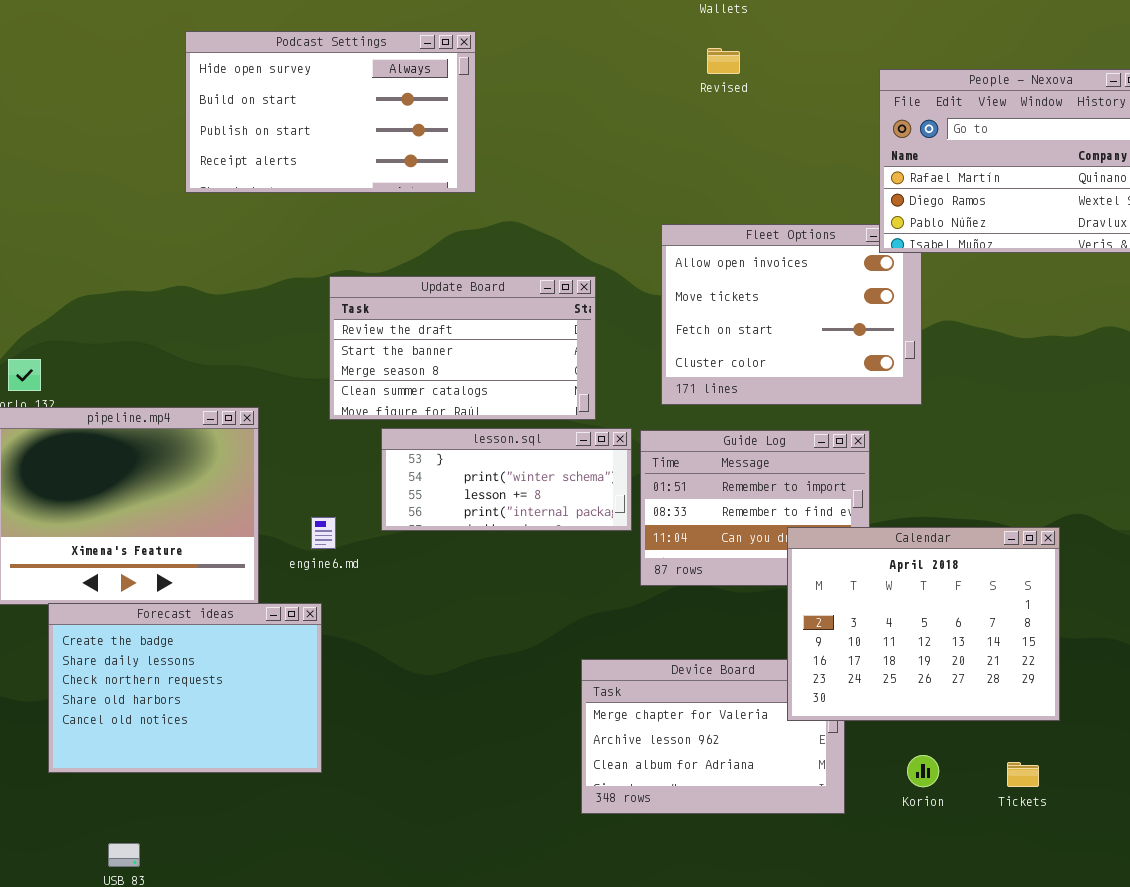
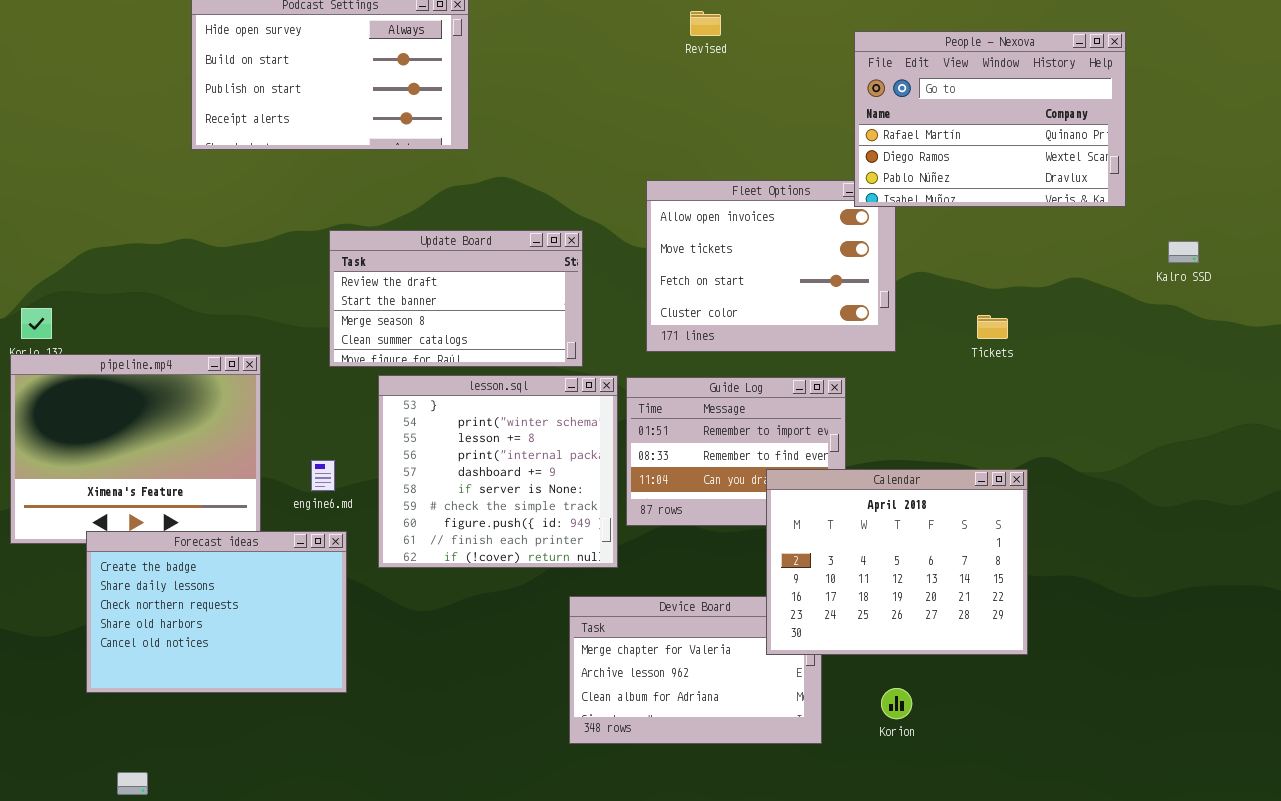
lesson.sql: [381,428,632,531] -> [378,375,618,568], resized
Forecast ideas: [48,603,322,773] -> [86,531,347,693], moved
Tickets: [1007,762,1039,787] -> [977,315,1008,339], moved

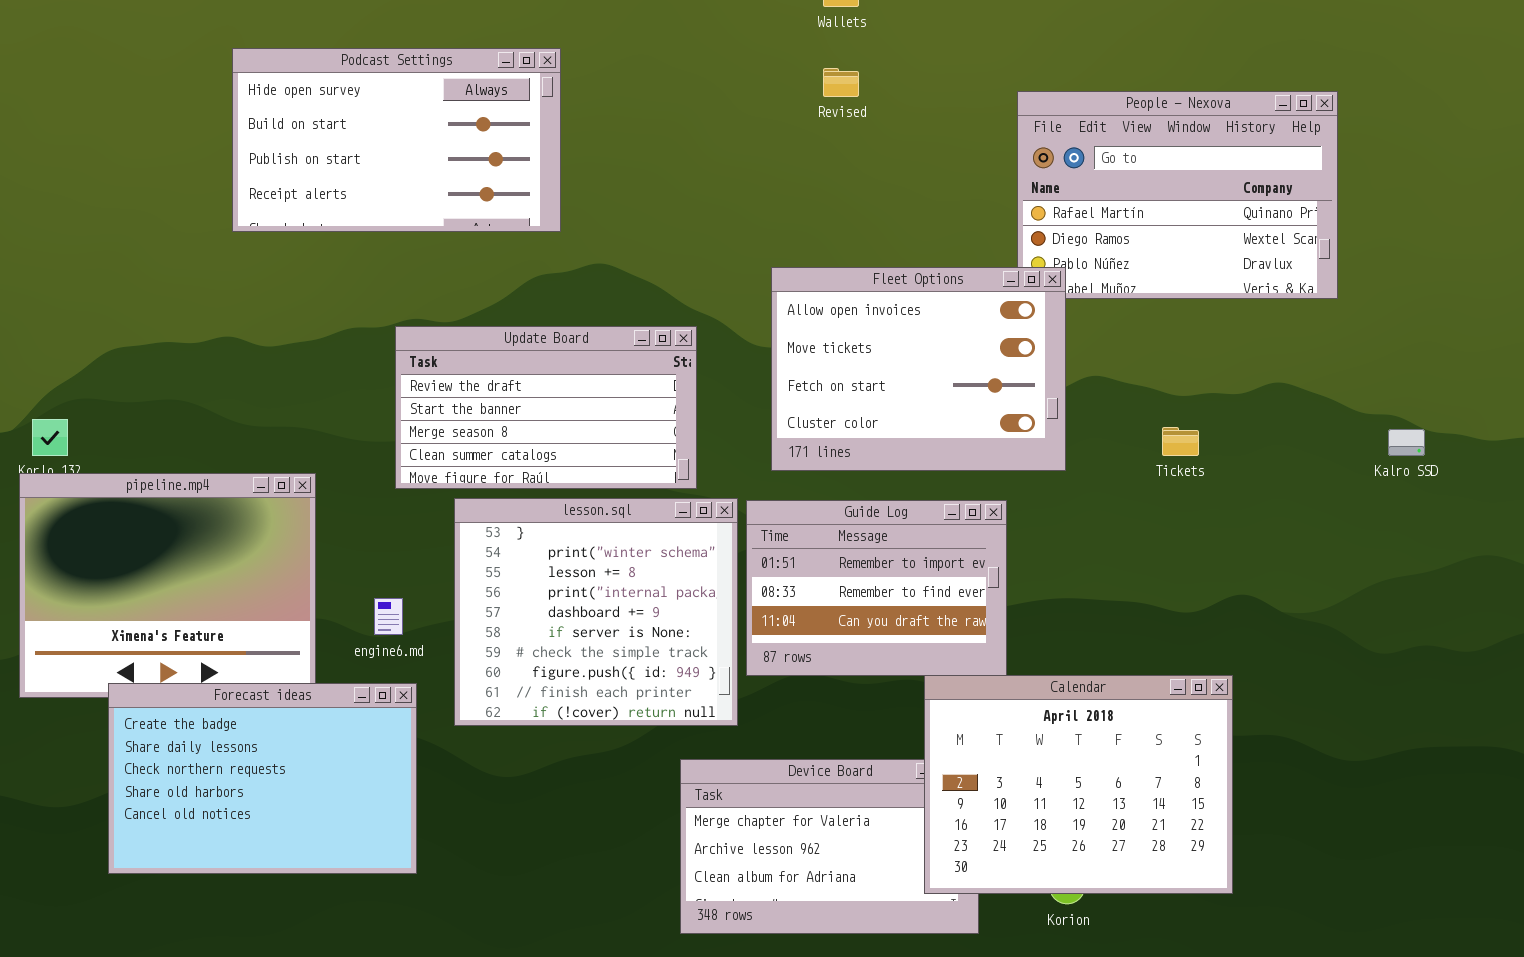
Fleet Options: [646,180,896,352] -> [771,267,1066,471], raised
Kalro SSD: [1168,241,1199,263] -> [1388,429,1425,456], moved
Calendar: [766,469,1028,655] -> [924,675,1233,894], moved

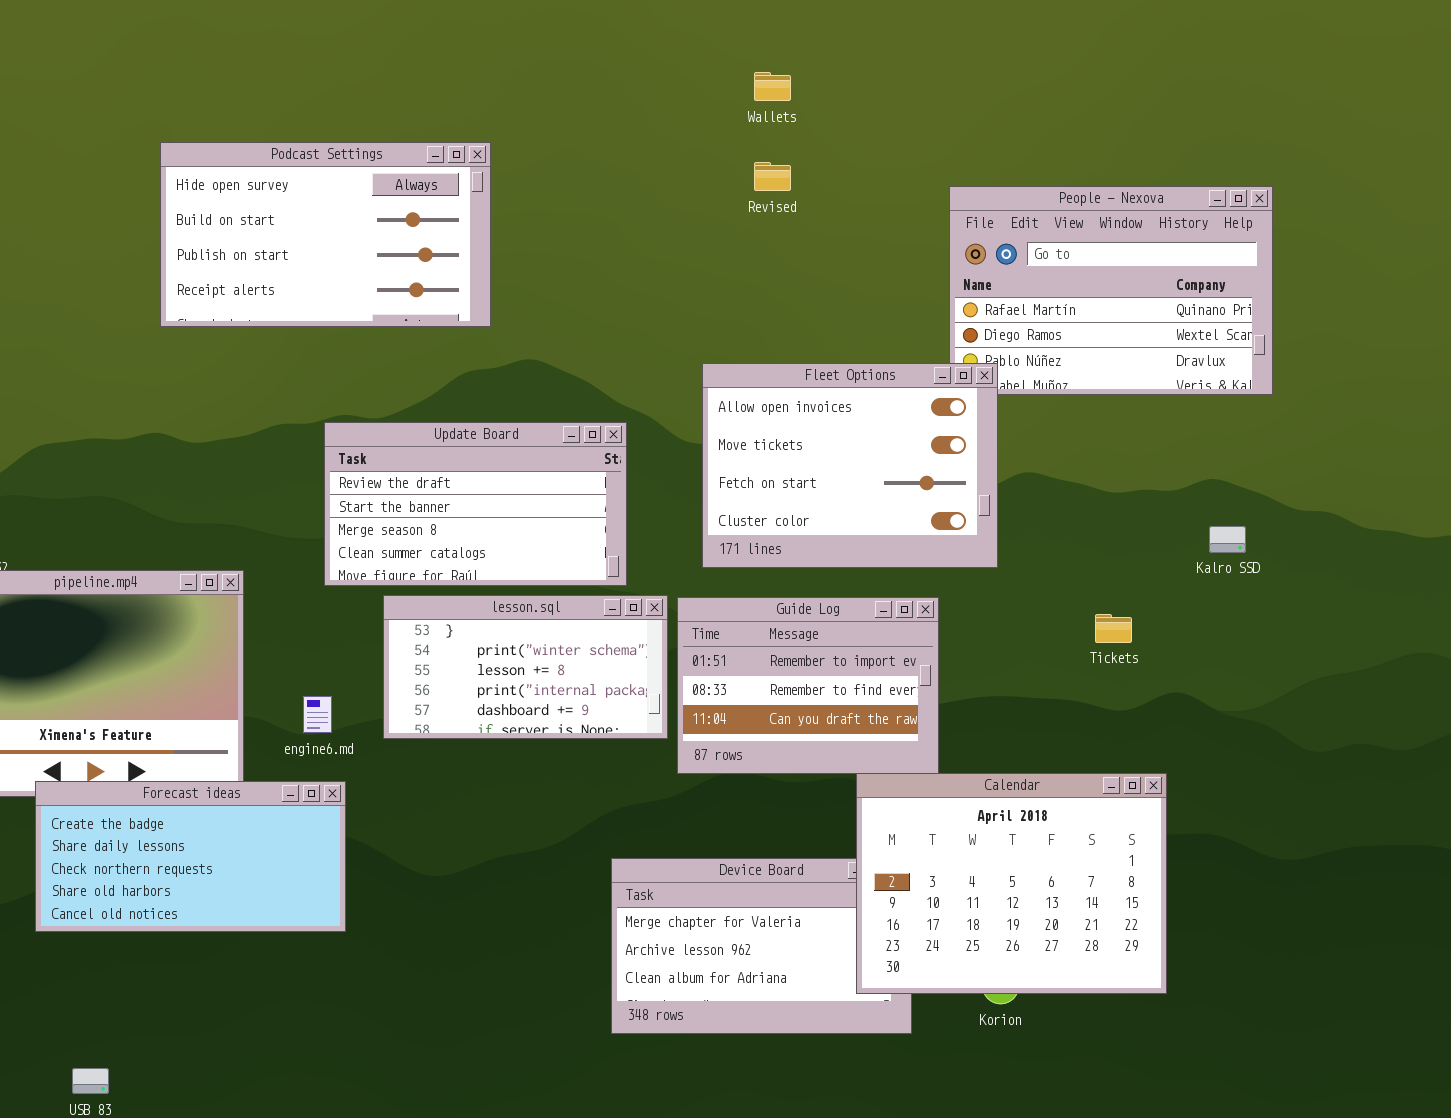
Tickets: [1162,427,1199,456] -> [1095,614,1132,643], moved
Kalro SSD: [1388,429,1425,456] -> [1209,526,1246,553], moved
lesson.sql: [454,498,738,726] -> [383,595,668,739], resized
Forecast ideas: [108,683,417,874] -> [35,781,346,932], resized

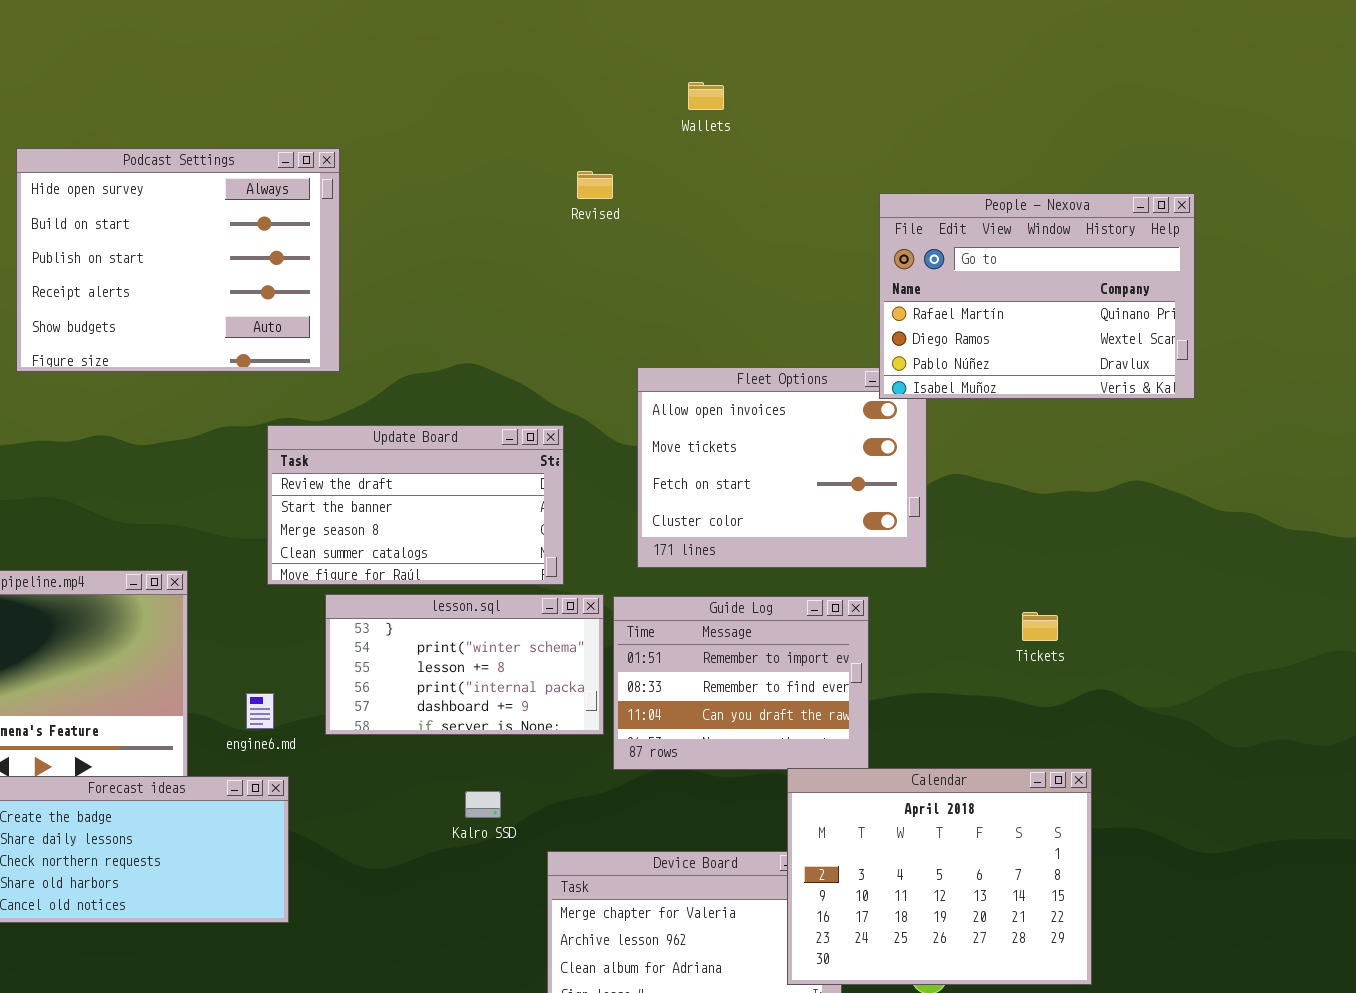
Podcast Settings: [160,142,491,327] -> [16,148,340,372], moved, resized
Revised: [754,162,791,191] -> [577,171,613,199], moved
People - Nexova: [949,186,1273,395] -> [879,193,1195,399], raised
Kalro SSD: [1209,526,1246,553] -> [465,791,501,818], moved

